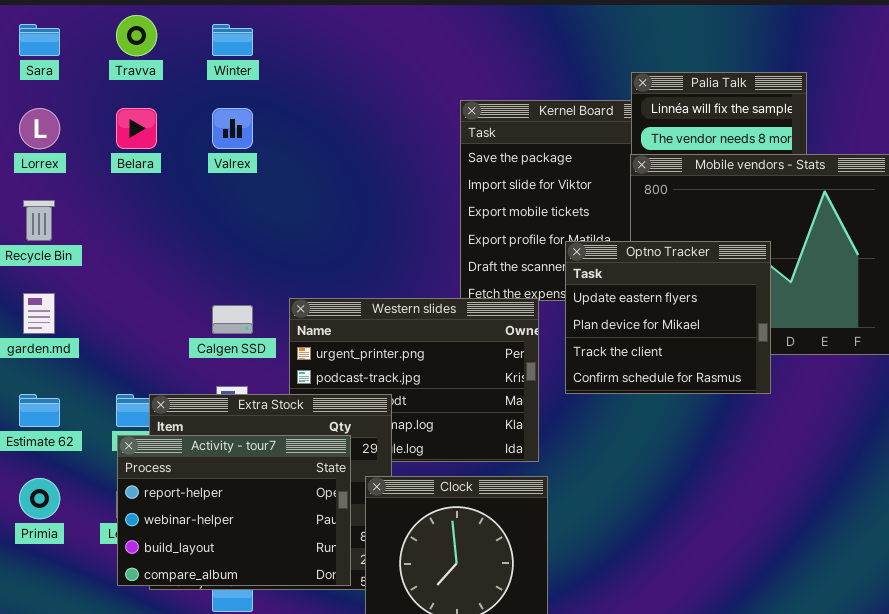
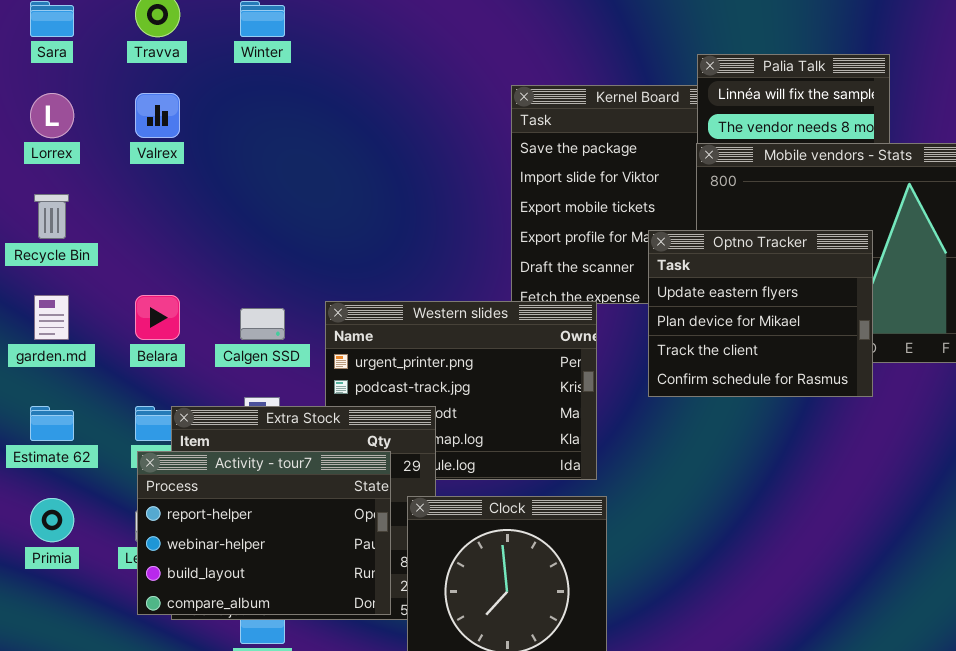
Belara: [116,108,157,149] -> [135,295,180,340], moved
Valrex: [212,108,253,149] -> [135,93,180,138], moved
Optno Tracker: [565,241,771,394] -> [648,230,873,397], moved

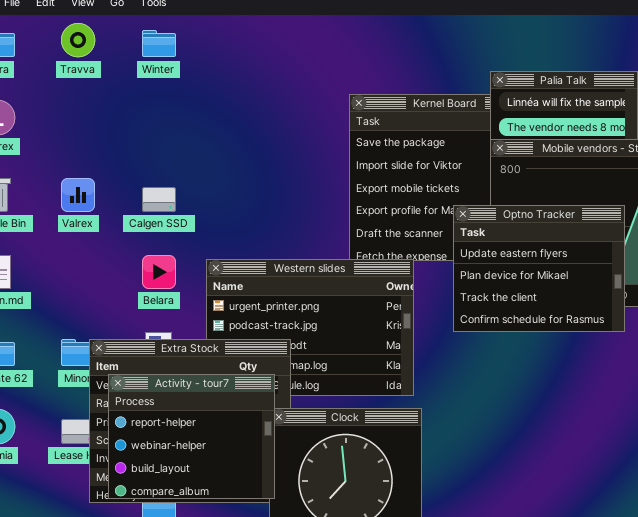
Valrex: [135,93,180,138] -> [61,178,95,212], moved
Belara: [135,295,180,340] -> [142,255,176,289], moved
Calgen SSD: [240,308,285,340] -> [142,187,176,212], moved
Activity - tour7: [137,451,391,615] -> [108,374,275,499], moved, resized

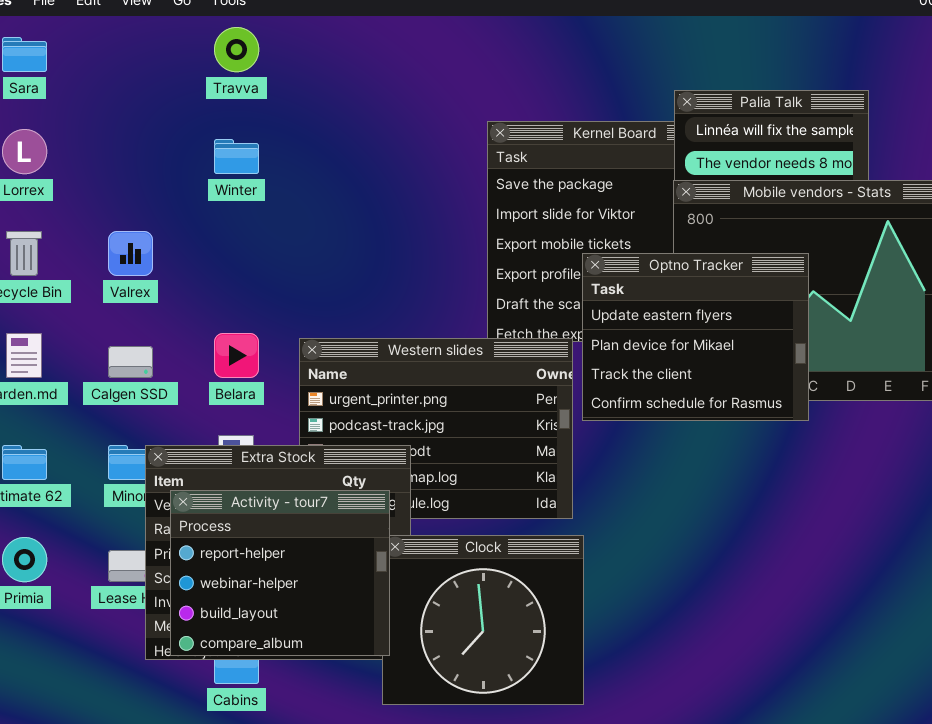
Travva: [61,23,95,57] -> [214,27,259,72], moved
Winter: [142,30,176,57] -> [214,139,259,174], moved
Calgen SSD: [142,187,176,212] -> [108,346,153,378], moved
Optno Tracker: [453,205,625,332] -> [582,253,809,421], moved

